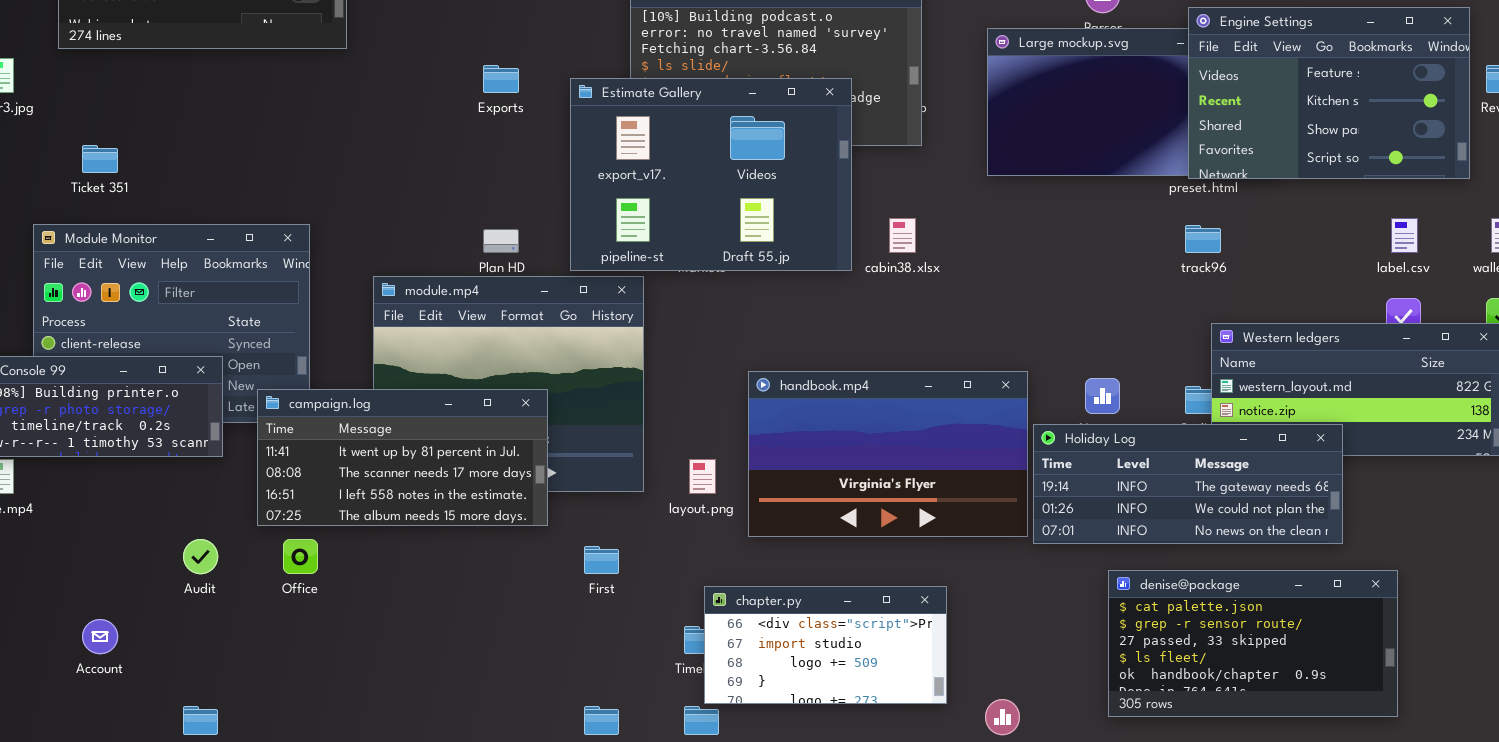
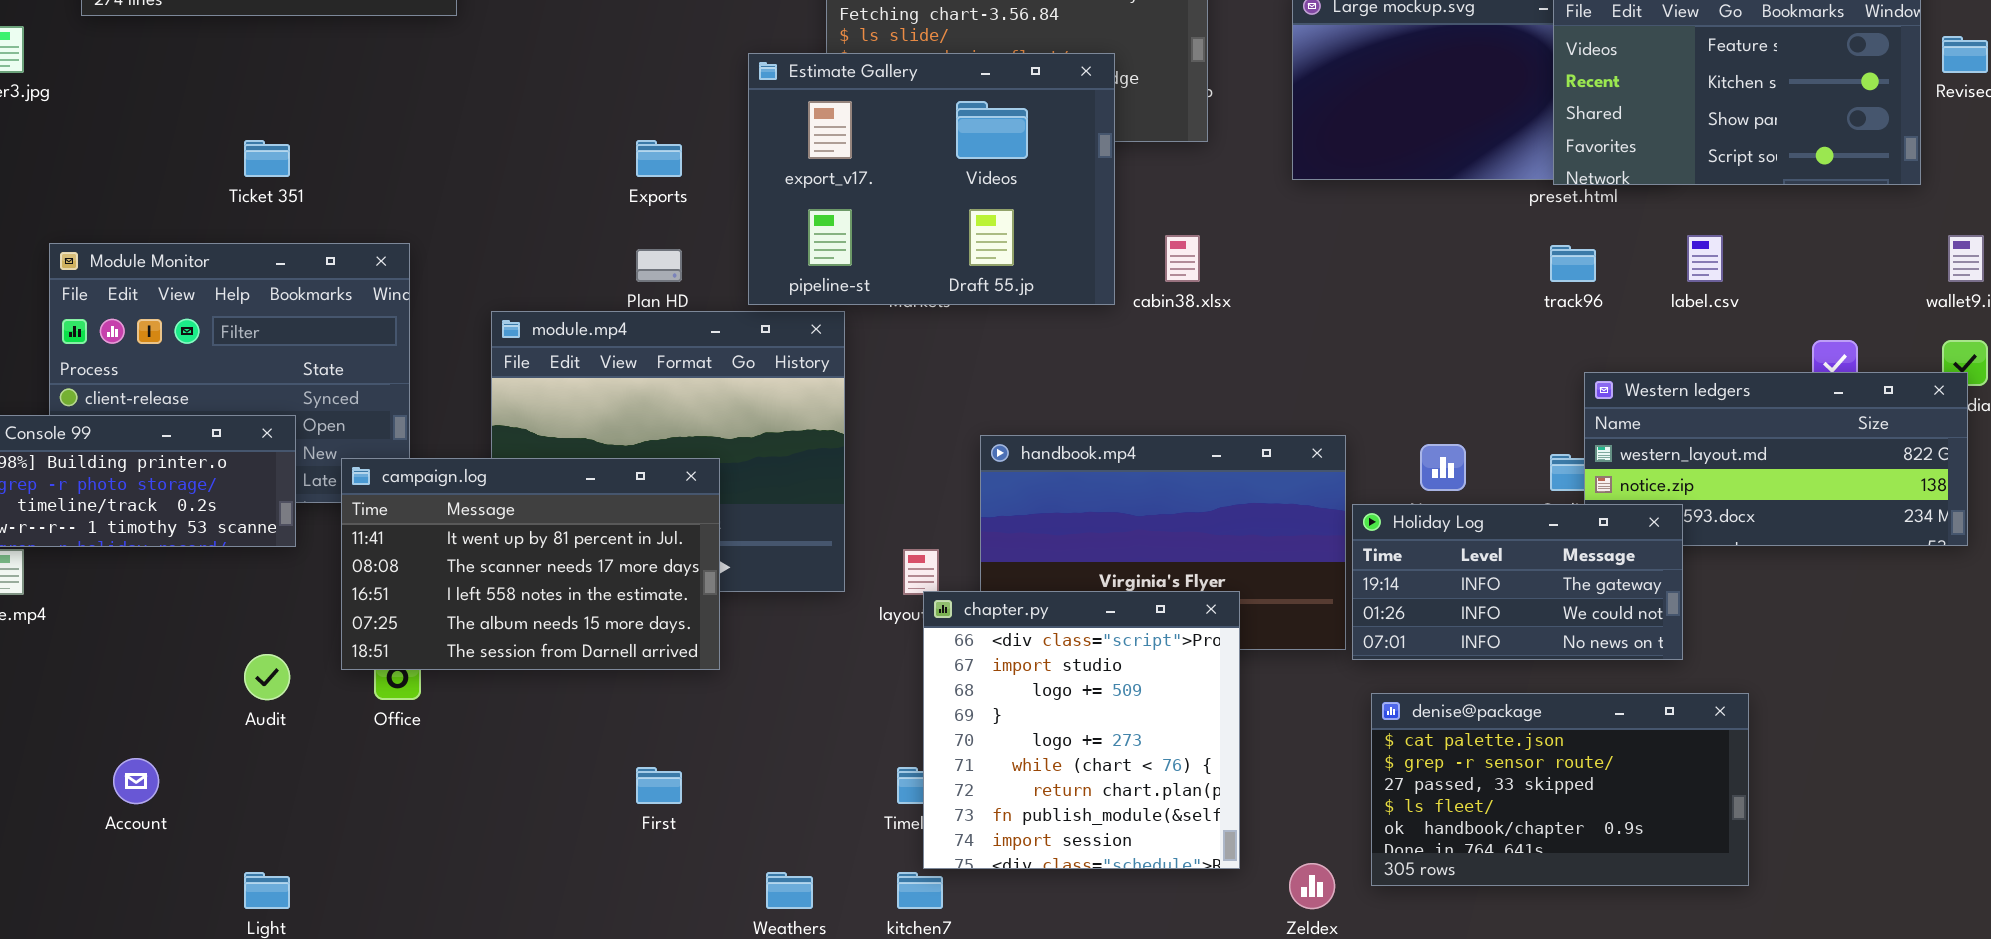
Exports: [483,65,519,93] -> [636,140,682,177], moved
Ticket 351: [82,145,118,173] -> [244,140,290,177], moved
label.csv: [1391,218,1418,253] -> [1687,235,1723,282], moved
campaign.log: [257,389,548,526] -> [341,458,720,670], resized
Holiday Log: [1033,424,1343,544] -> [1352,504,1683,660], resized
First: [584,546,619,574] -> [636,767,682,804], moved
denise@package: [1108,570,1398,717] -> [1371,693,1749,886], moved
chapter.py: [704,586,947,704] -> [923,591,1240,869], resized

